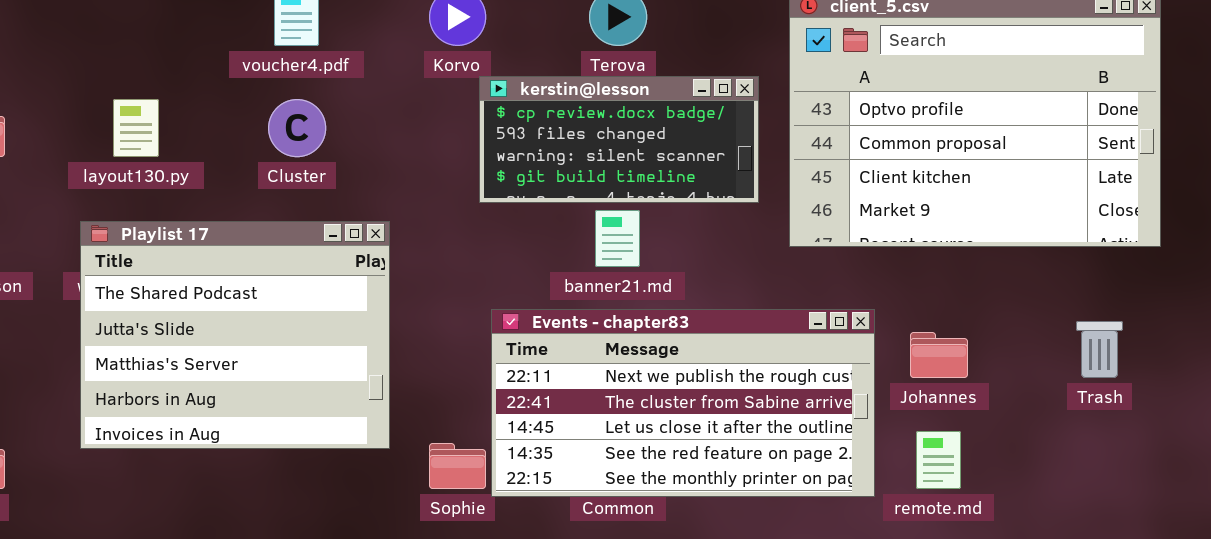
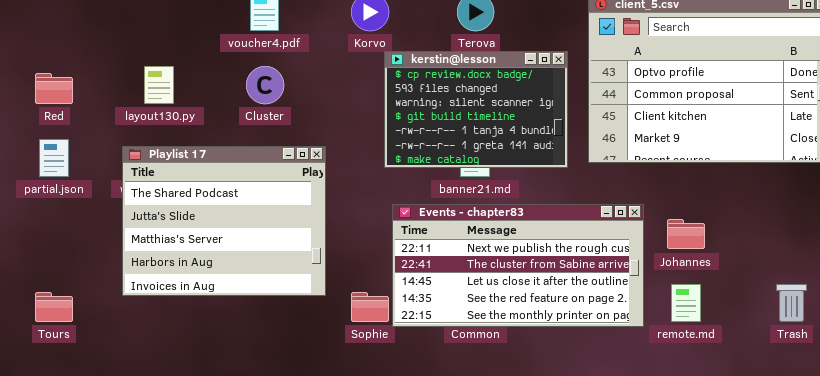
kerstin@lesson: [479,76,759,203] -> [384,51,568,168], resized
Trash: [1076,321,1123,378] -> [776,284,807,322], moved

